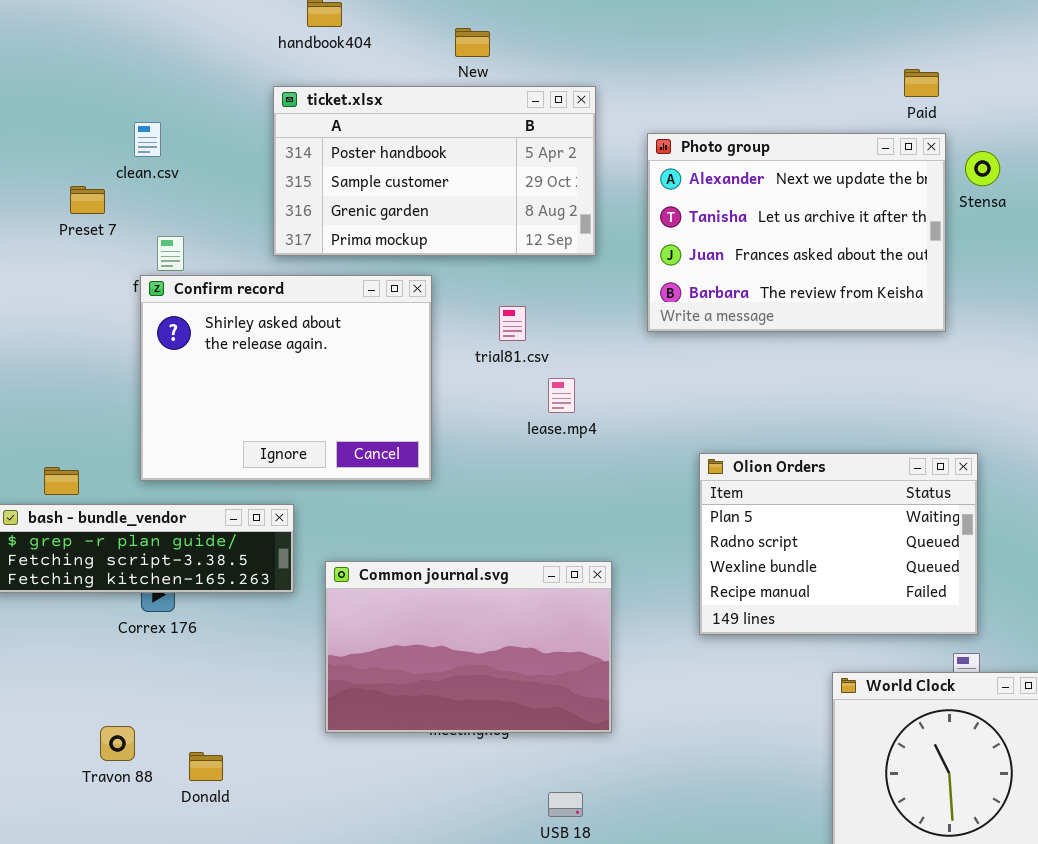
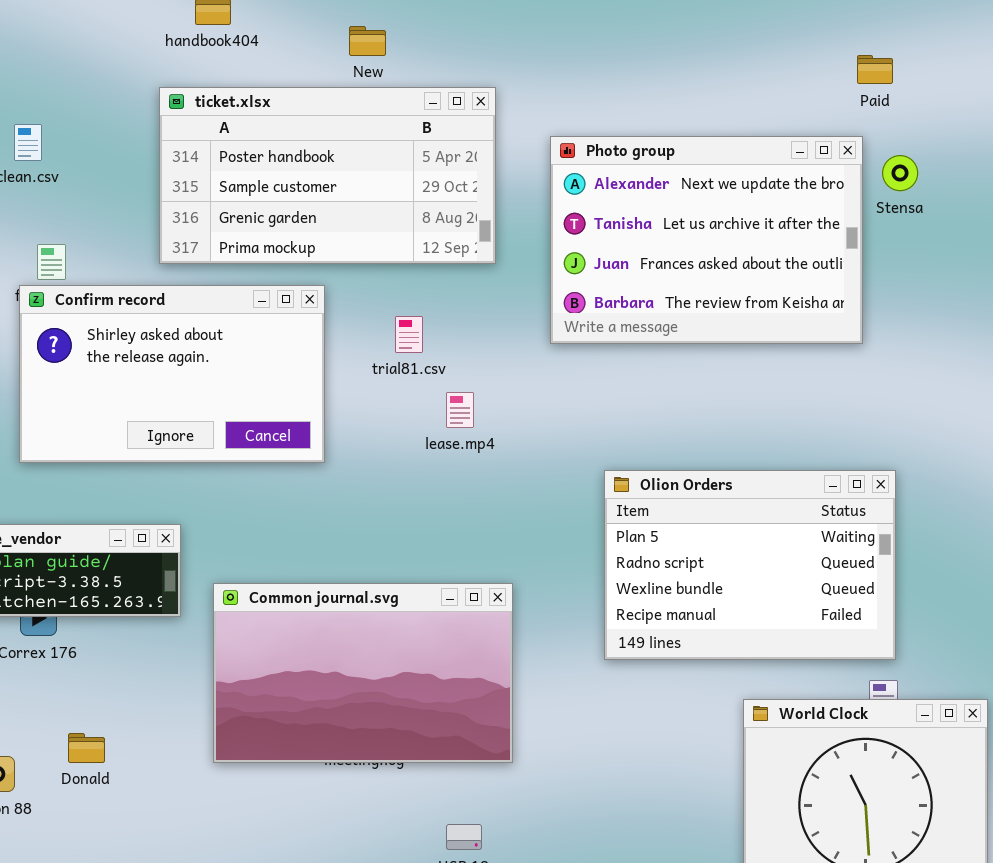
Paid: [904,69,939,97] -> [857,55,893,84], moved
Confirm record: [140,275,432,481] -> [19,285,325,463], resized
Donald: [189,752,223,781] -> [68,733,105,763], moved

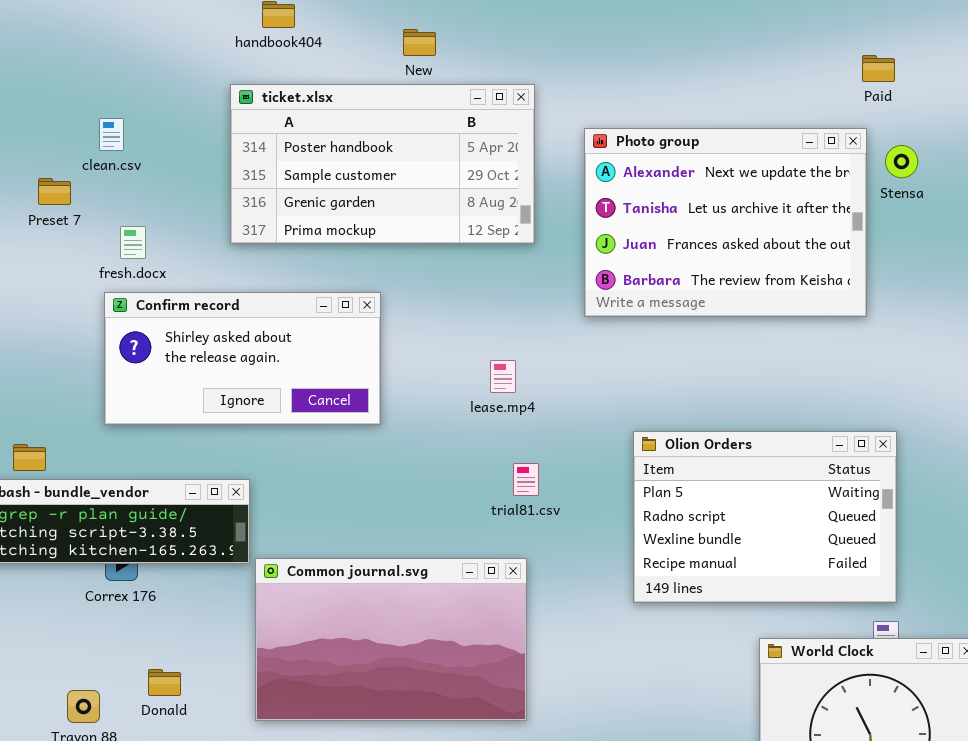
Confirm record: [19,285,325,463] -> [104,292,381,425], resized
trial81.csv: [395,316,423,353] -> [513,463,539,496], moved
Common journal.svg: [213,583,513,763] -> [255,558,527,721], moved

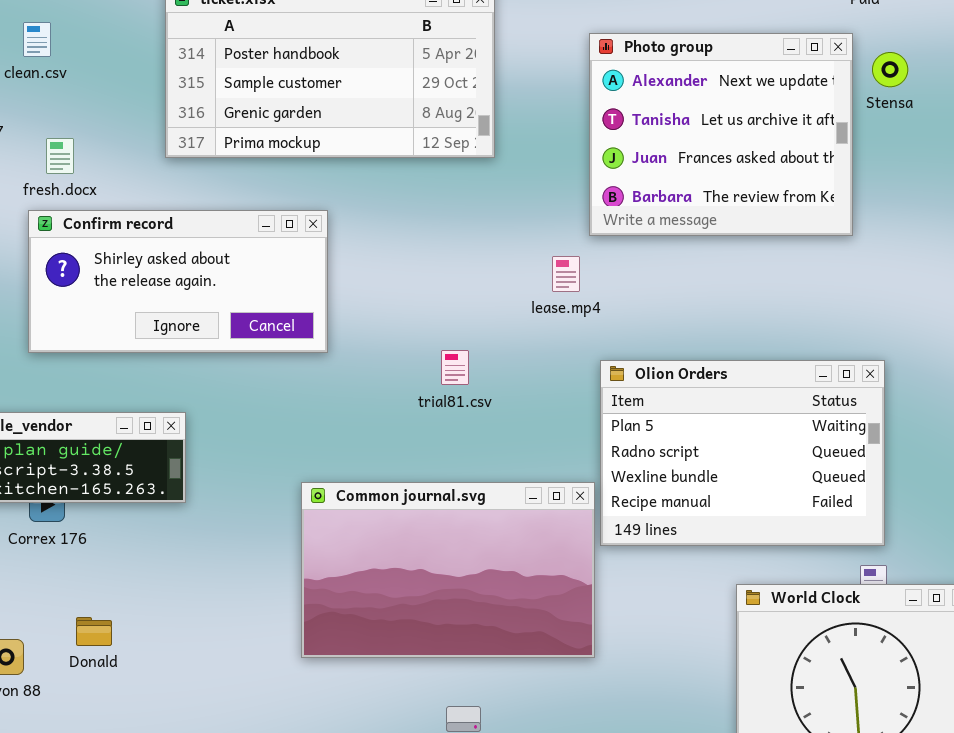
Photo group: [584,128,867,317] -> [589,33,853,236], resized
lease.mp4: [490,360,516,393] -> [552,256,580,292], moved
trial81.csv: [513,463,539,496] -> [441,350,469,385], moved
Common journal.svg: [255,558,527,721] -> [301,482,595,658], moved

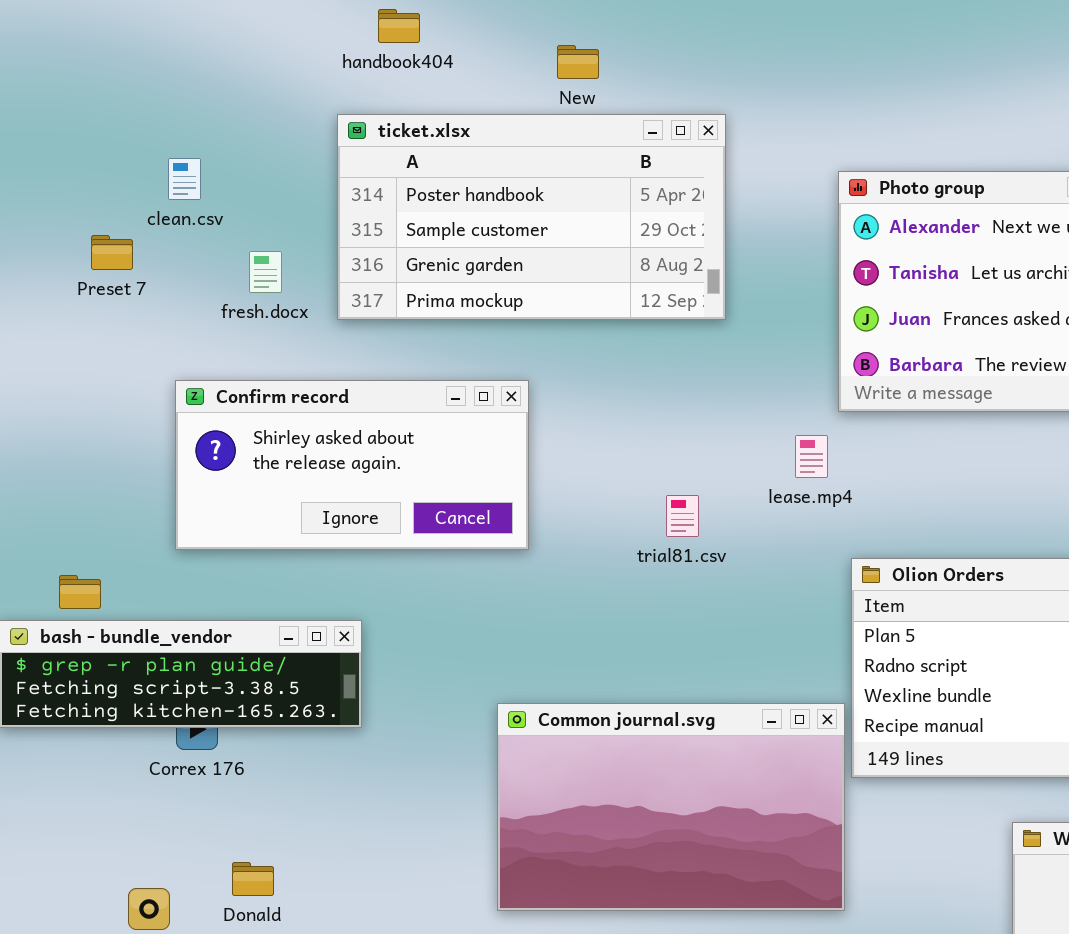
fresh.docx: [46,138,74,174] -> [249,251,282,293], moved
trial81.csv: [441,350,469,385] -> [666,495,699,537], moved

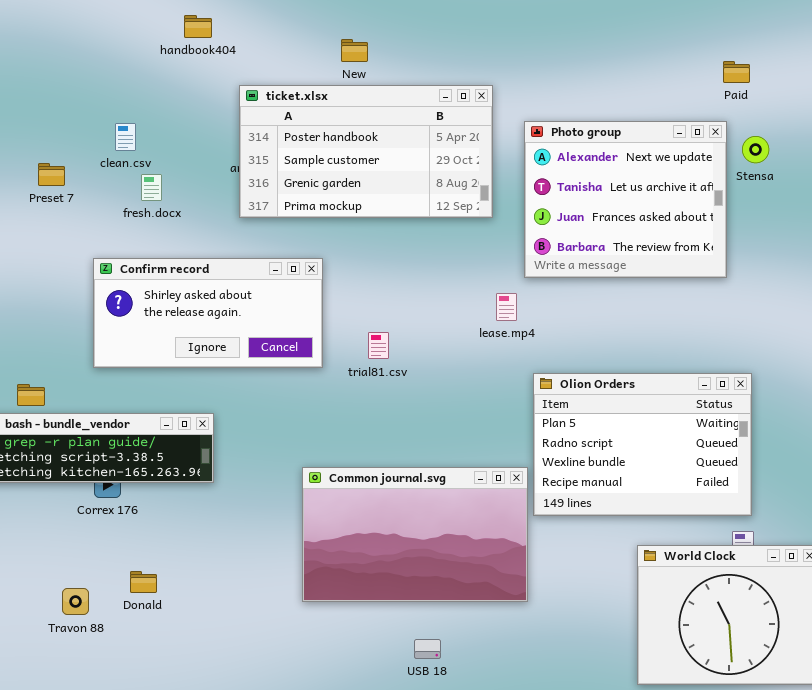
handbook404: [378,9,420,43] -> [184,15,212,38], moved
ticket.xlsx: [337,114,726,320] -> [239,85,493,218], moved
clean.csv: [168,158,201,200] -> [115,123,136,151], moved
trial81.csv: [666,495,699,537] -> [368,332,389,359], moved

